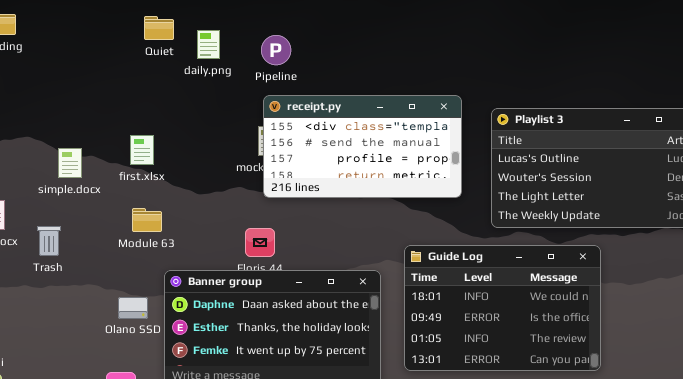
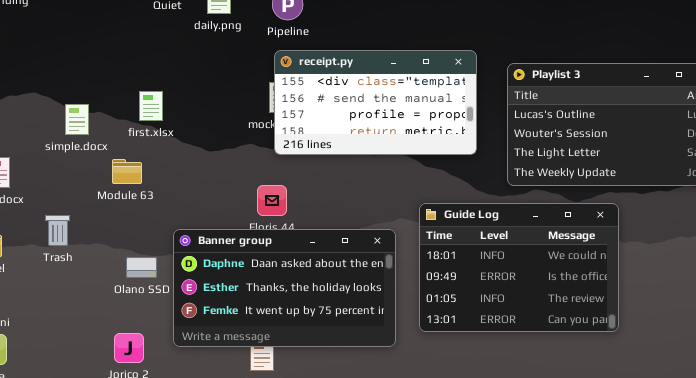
Module 63: [132,208,162,232] -> [112,159,142,184], moved
Trash: [37,226,61,256] -> [45,215,70,246], moved

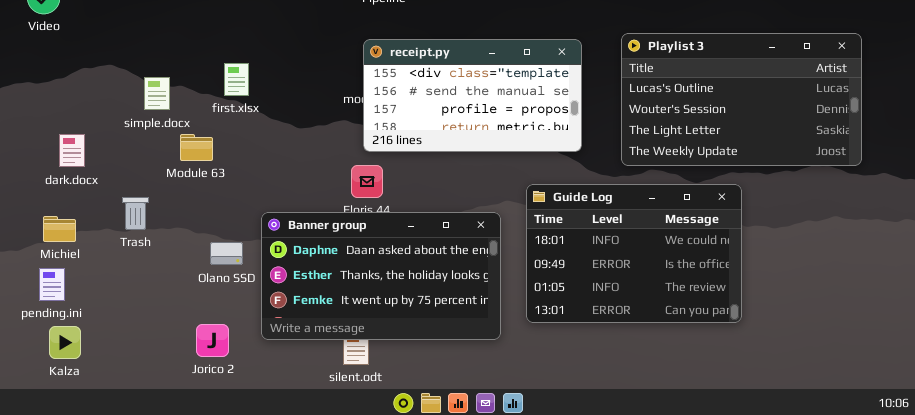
receipt.py: [274,50,477,155] -> [363,39,582,152], moved
Module 63: [112,159,142,184] -> [180,134,213,161], moved

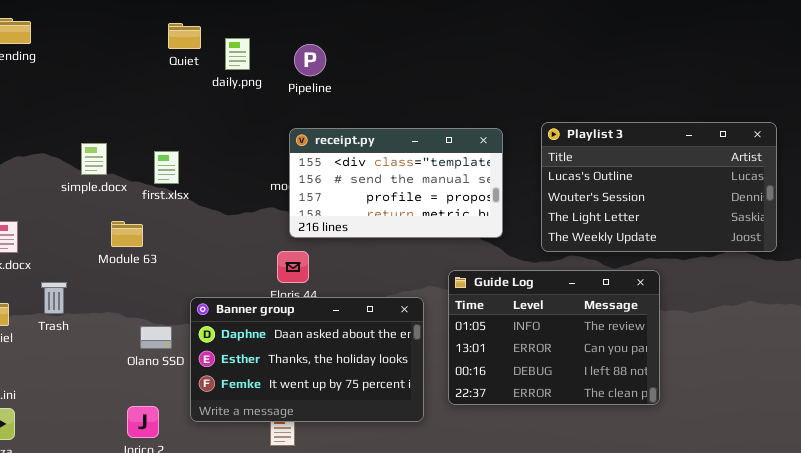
simple.docx: [144,77,170,110] -> [81,143,107,175], moved
Guide Log: [526,184,742,323] -> [448,270,660,405], scrolled down 2 rows
Trash: [122,197,149,230] -> [41,282,67,314], moved

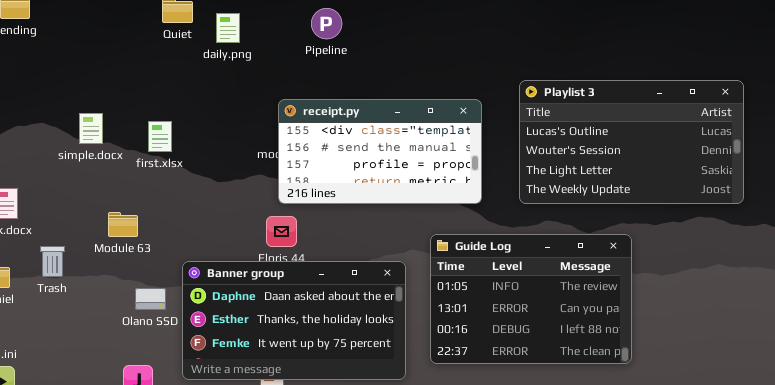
Pipeline: [294,44,326,76] -> [311,8,342,39], moved
Playlist 3: [541,122,777,252] -> [519,80,744,204], moved
Module 63: [111,221,143,247] -> [108,212,138,237], moved

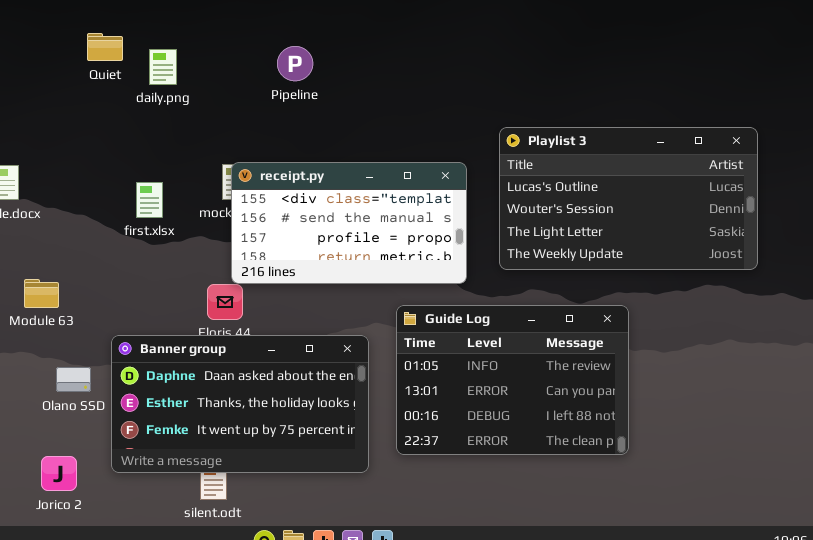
Pipeline: [311,8,342,39] -> [277,46,313,81], moved
receipt.py: [278,99,482,204] -> [231,162,467,284], moved
first.xlsx: [148,121,172,152] -> [136,182,163,218], moved

